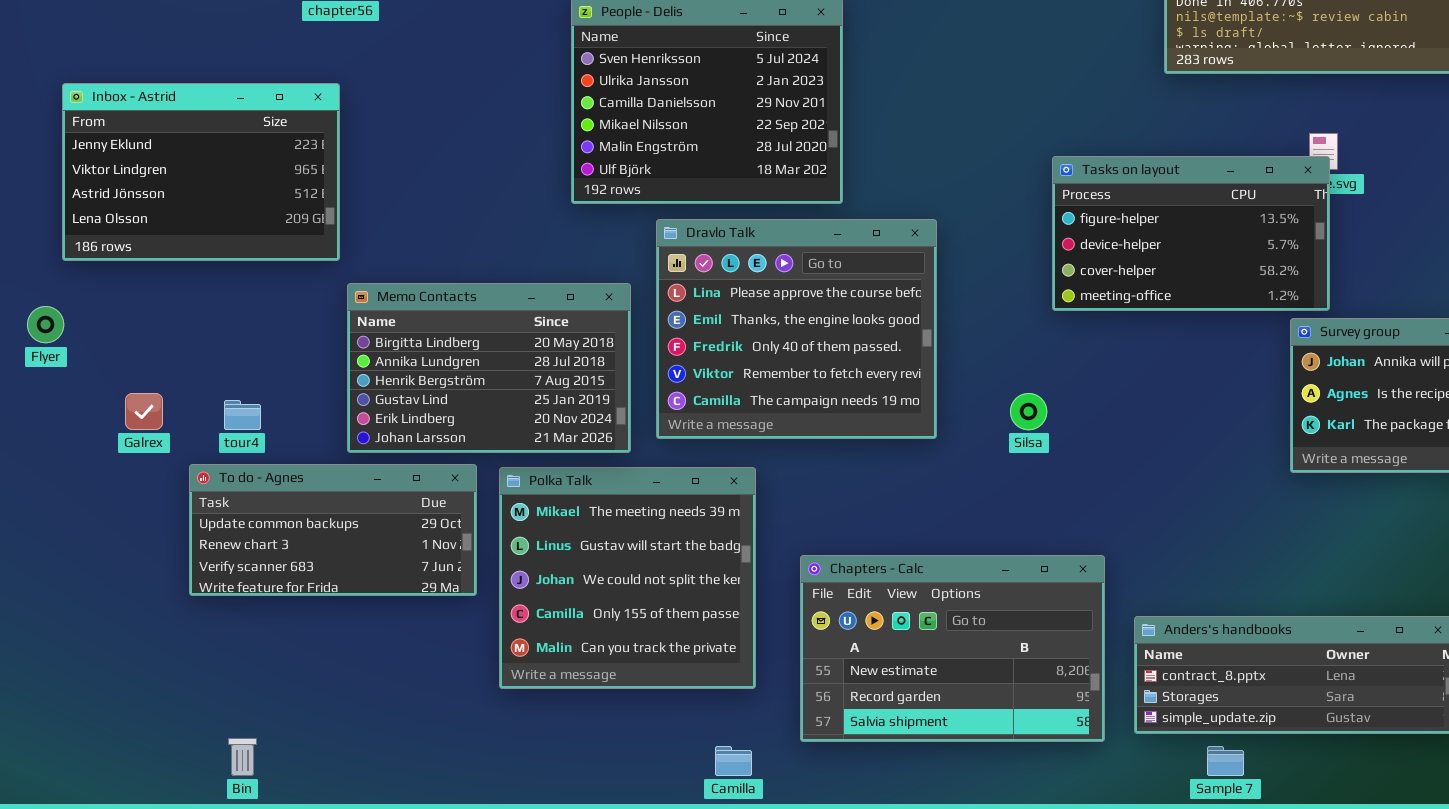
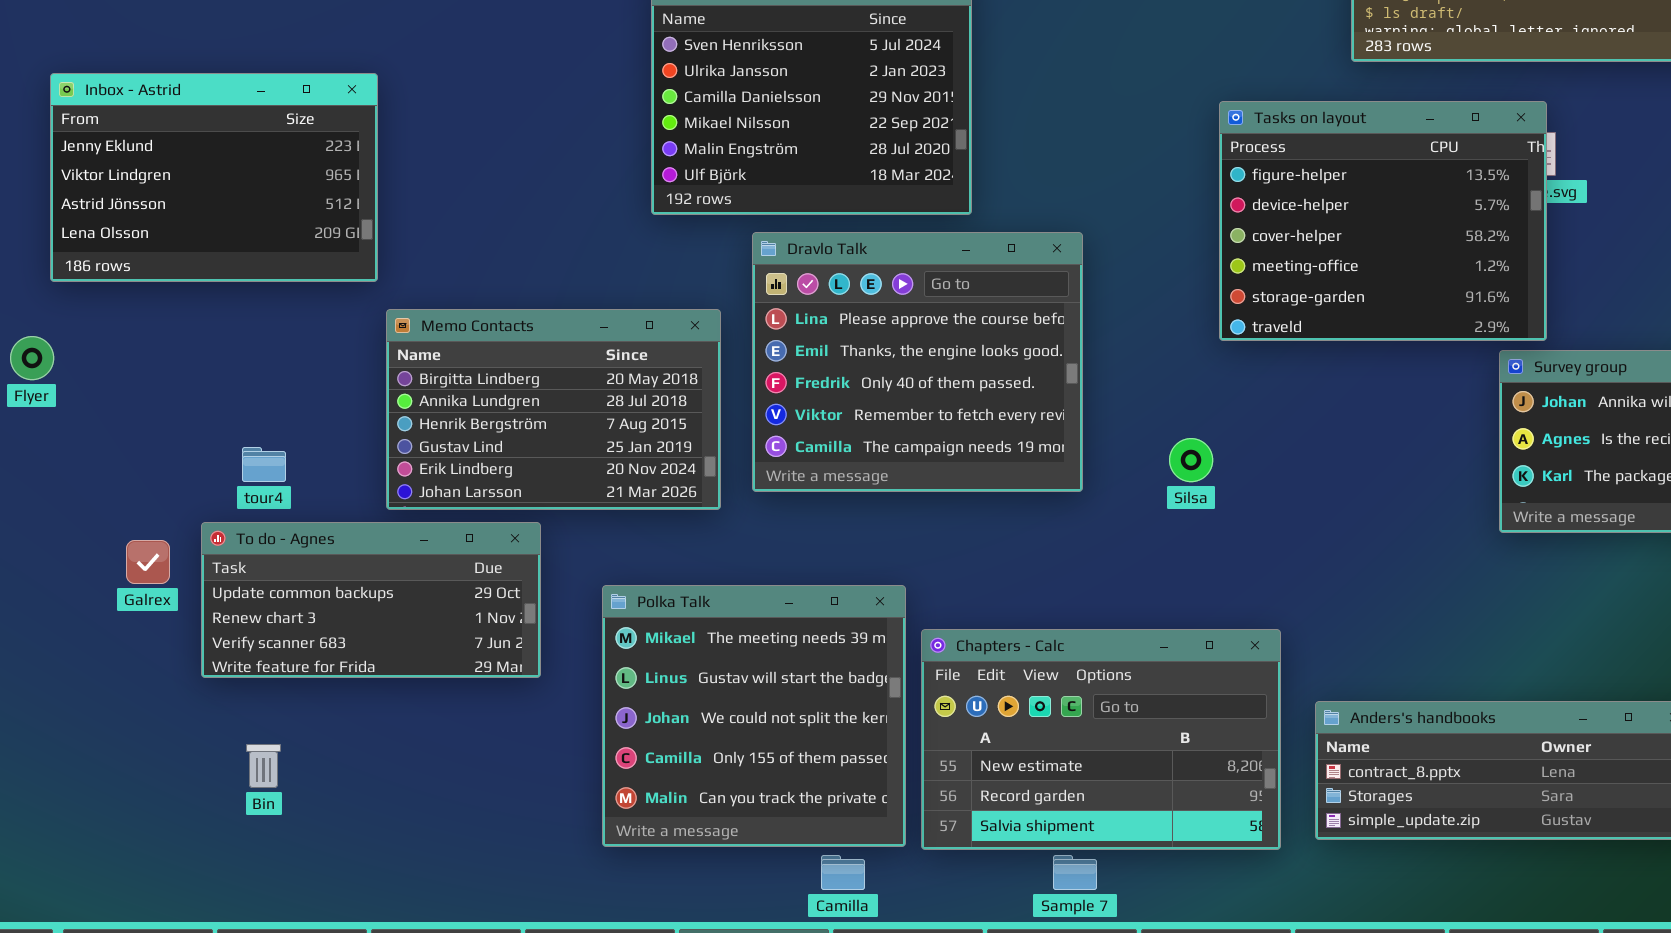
Tasks on layout: [1052,156,1330,311] -> [1219,101,1547,341], resized
Galrex: [125,393,163,430] -> [126,540,170,584], moved
Polka Talk: [499,467,756,689] -> [602,585,906,847], moved
Bin: [228,738,257,776] -> [246,744,281,788], moved
Sample 7: [1207,746,1244,776] -> [1053,855,1097,890], moved

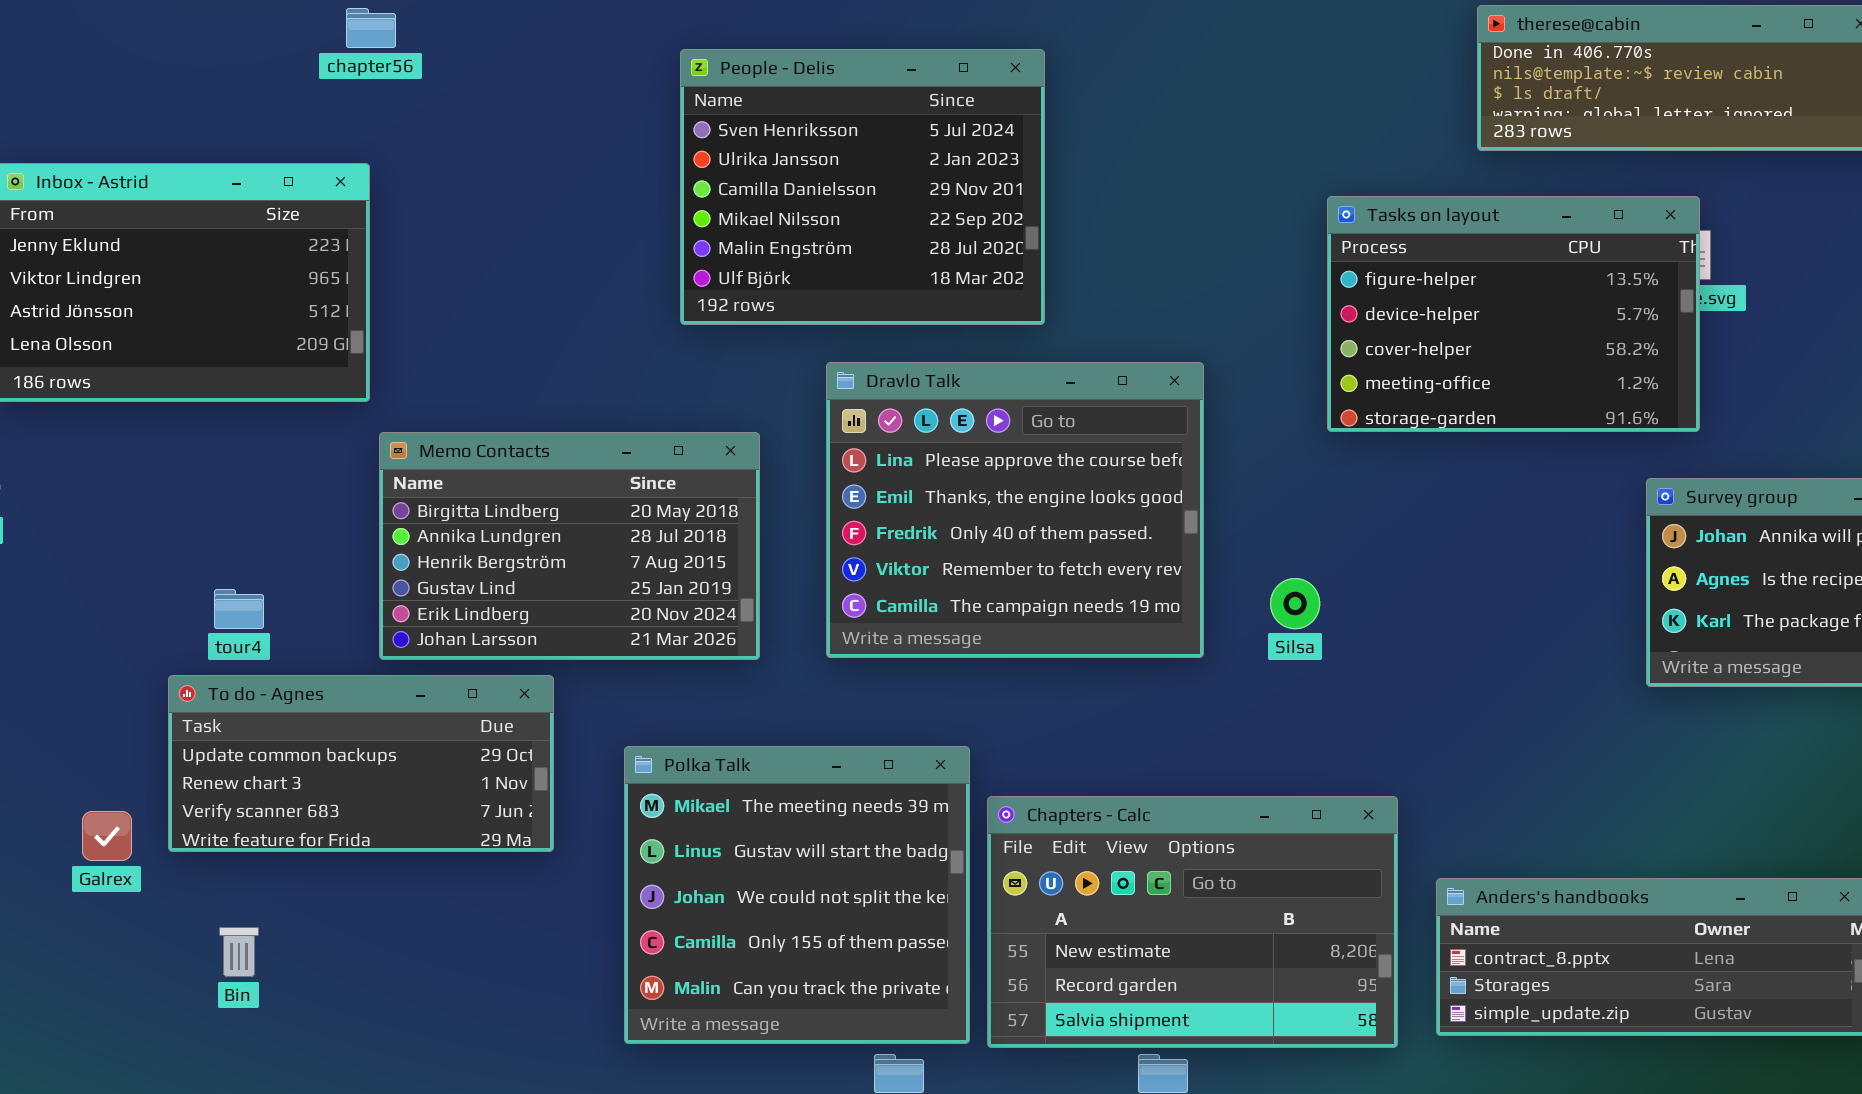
Tasks on layout: [1219,101,1547,341] -> [1327,196,1700,432], resized
Dravlo Talk: [752,232,1083,492] -> [826,362,1204,658], moved
Galrex: [126,540,170,584] -> [82,811,132,861], moved

